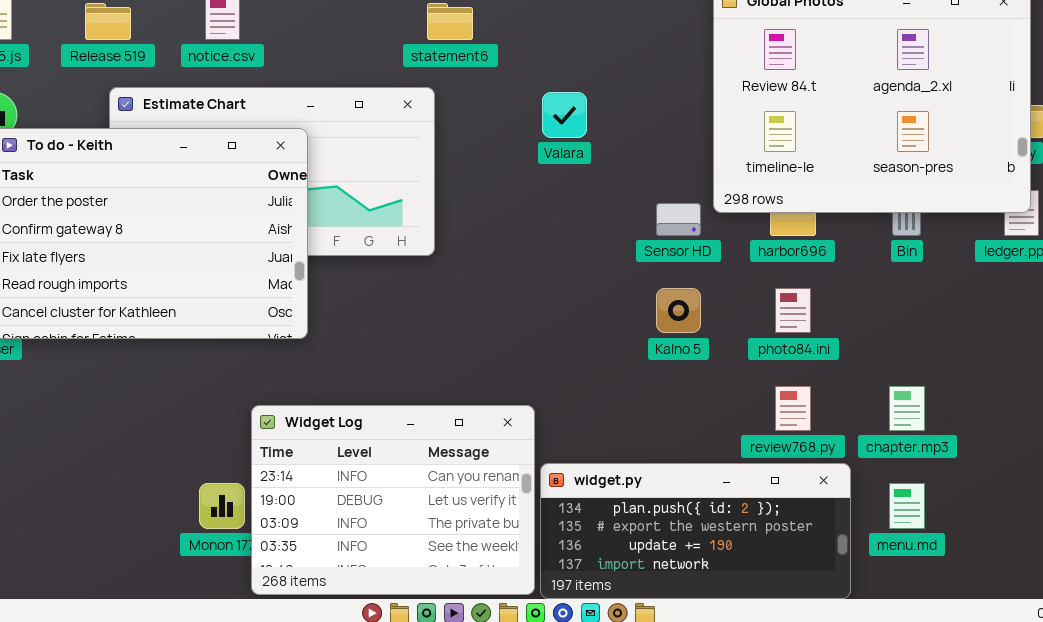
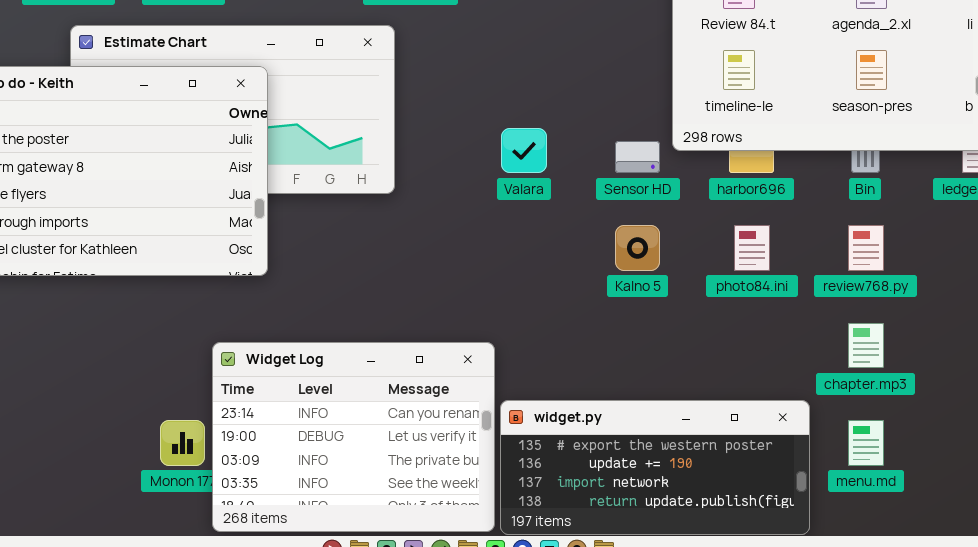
Valara: [542,92,587,138] -> [501,128,547,173], moved
review768.py: [775,386,811,431] -> [848,225,884,271], moved
widget.py: [540,463,851,599] -> [500,400,810,535], scrolled down 1 row

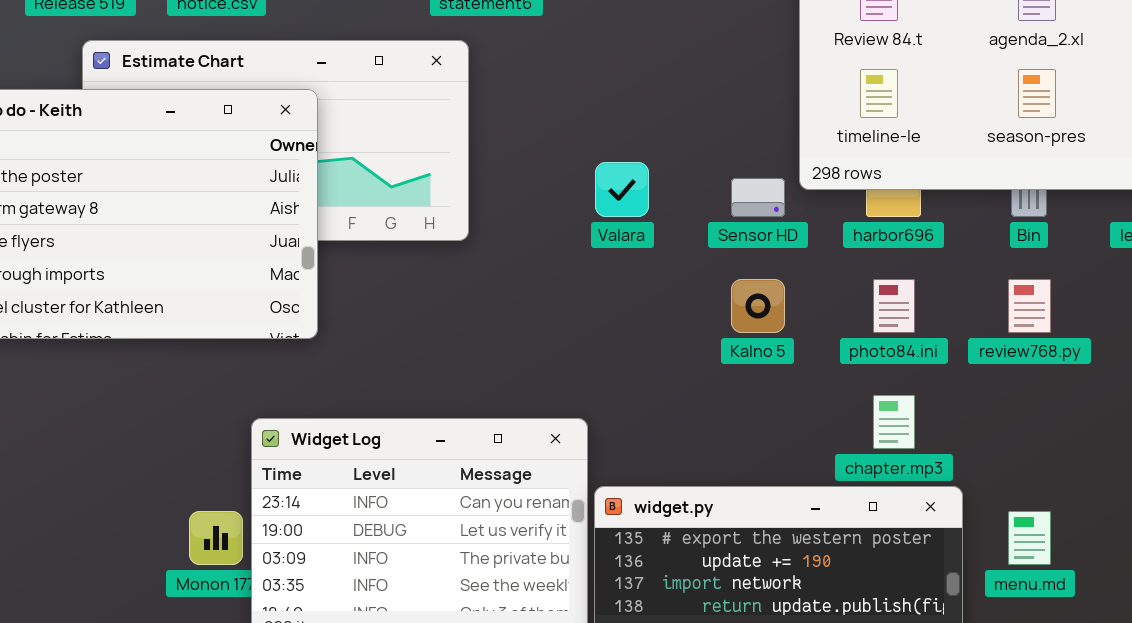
chapter.mp3: [848,323,884,368] -> [873,395,915,449], moved

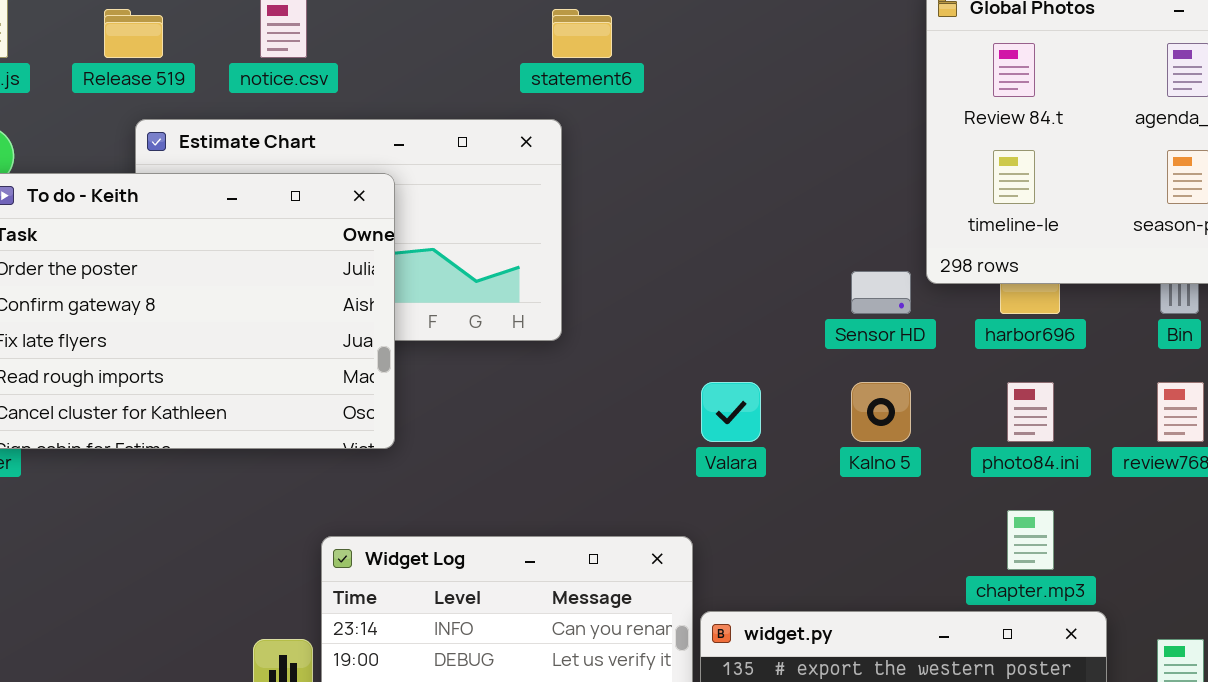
Valara: [595,162,649,217] -> [701,382,761,442], moved

